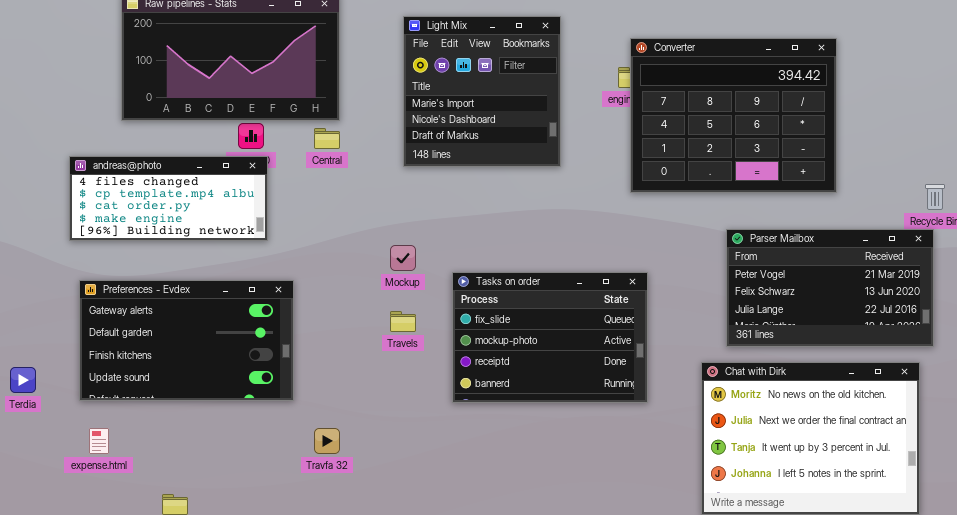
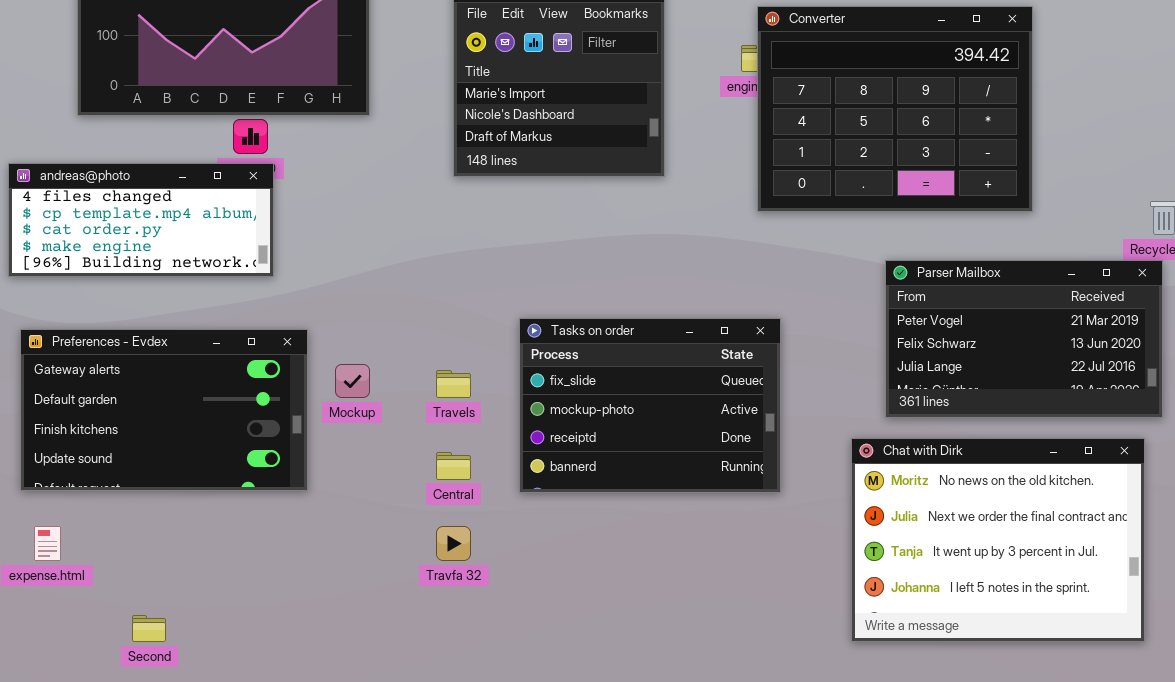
Central: [314,128,340,149] -> [436,452,471,480], moved
Mockup: [390,245,416,271] -> [335,364,370,398], moved
Travfa 32: [314,428,340,454] -> [436,526,471,561], moved

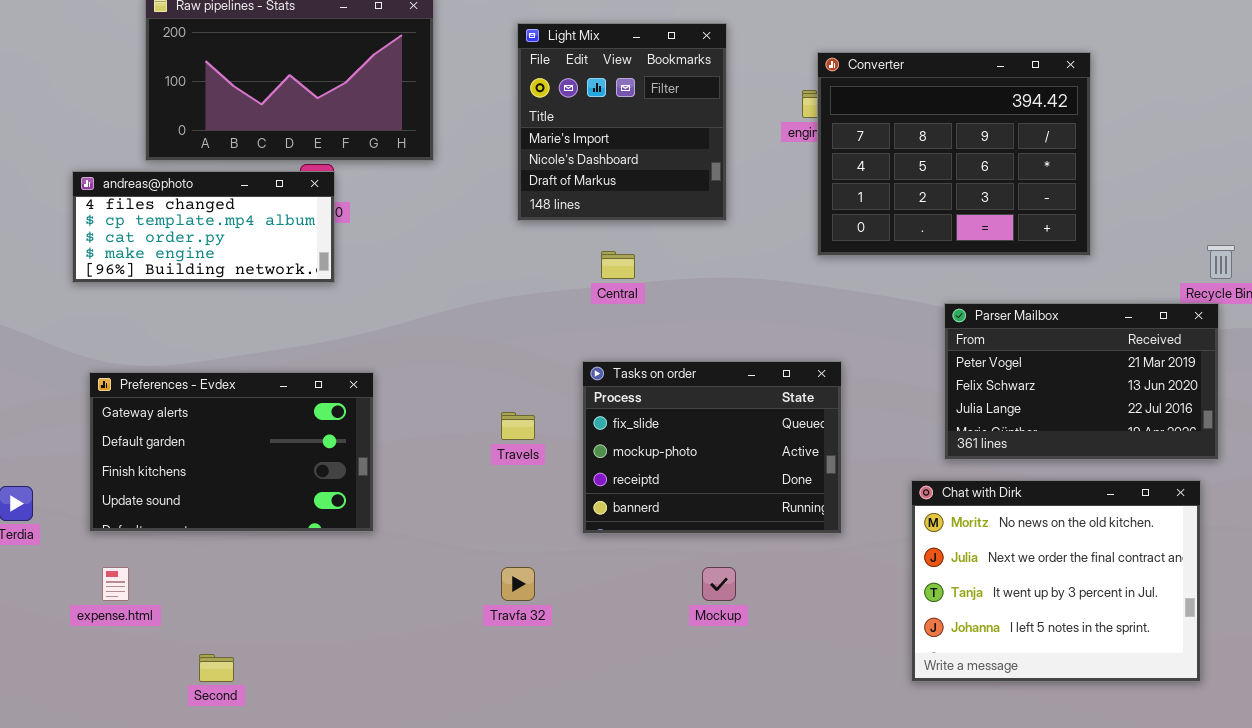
andreas@photo: [8,163,274,277] -> [72,171,335,283], moved
Mockup: [335,364,370,398] -> [702,567,736,601], moved
Central: [436,452,471,480] -> [601,251,635,279], moved

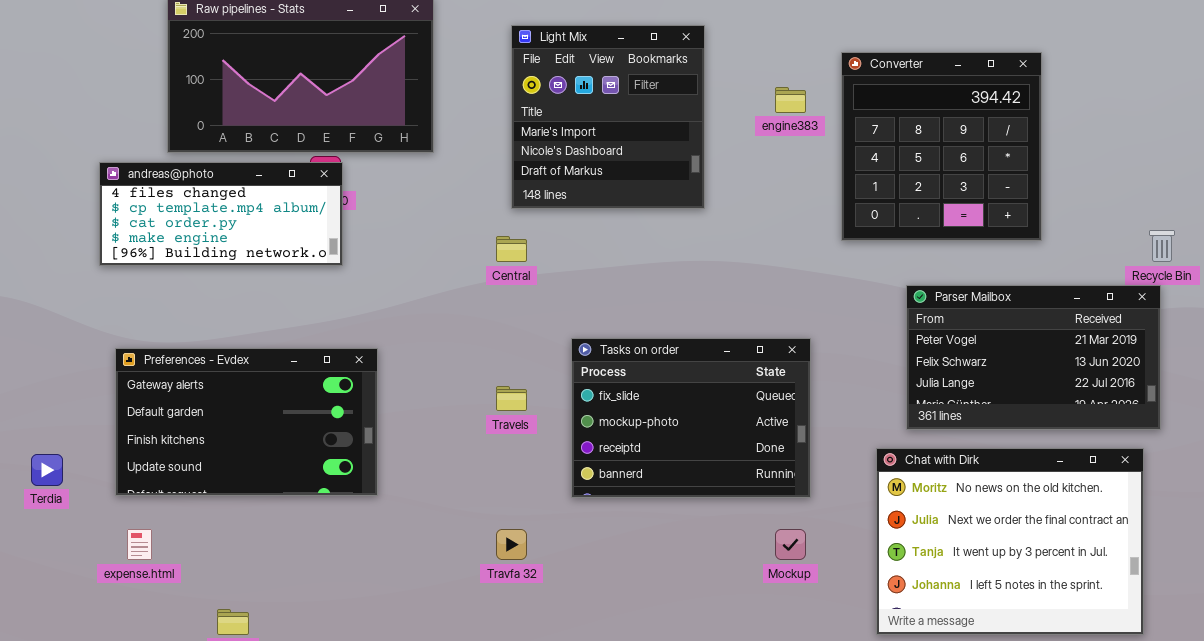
Converter: [817,52,1091,256] -> [841,52,1042,241], resized
Central: [601,251,635,279] -> [496,236,527,262], moved
Mockup: [702,567,736,601] -> [775,529,806,560], moved

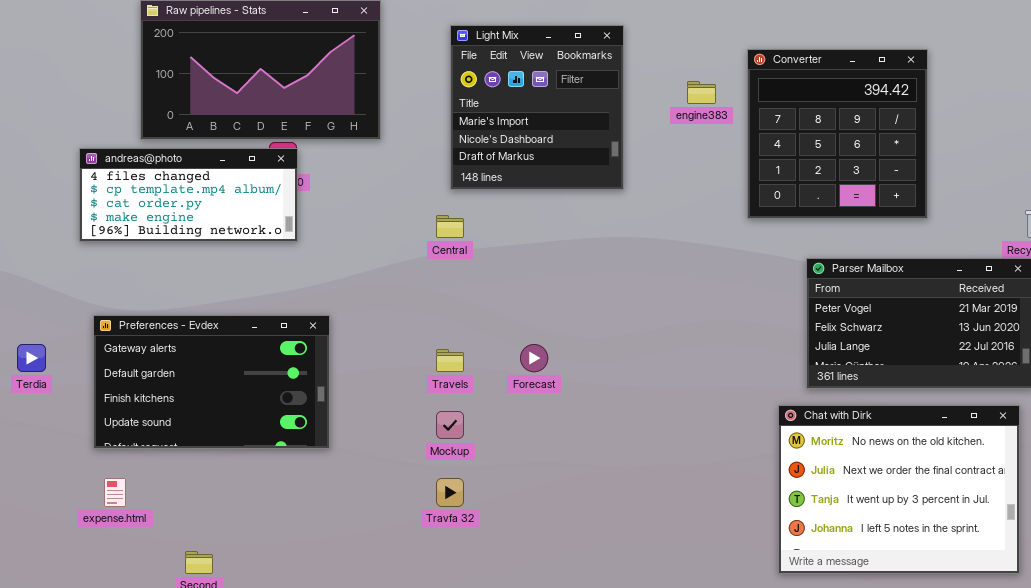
Tasks on order: [571,338,811,498] -> none, closed
Terdia: [31,454,63,486] -> [17,344,46,372], moved
Mockup: [775,529,806,560] -> [436,411,464,439], moved

